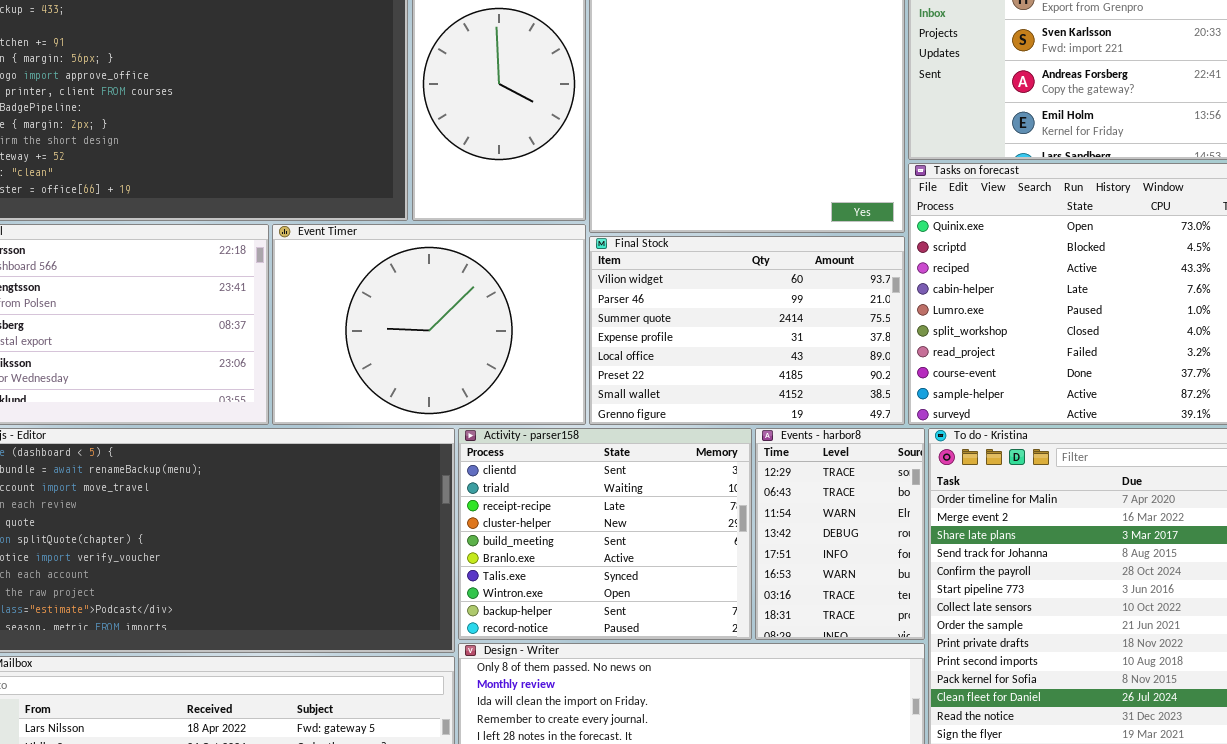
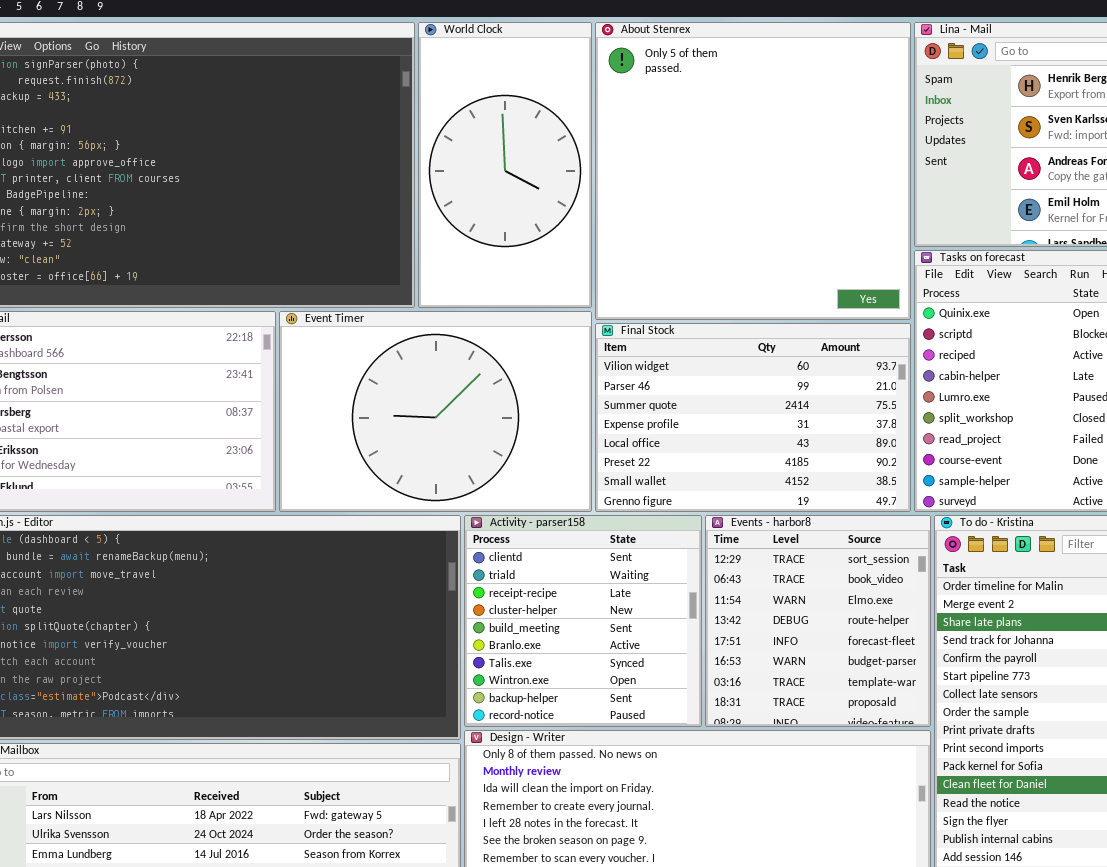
Activity - parser158: [458,428,752,640] -> [464,515,702,727], resized
Events - harbor8: [755,428,925,640] -> [705,515,931,727], resized

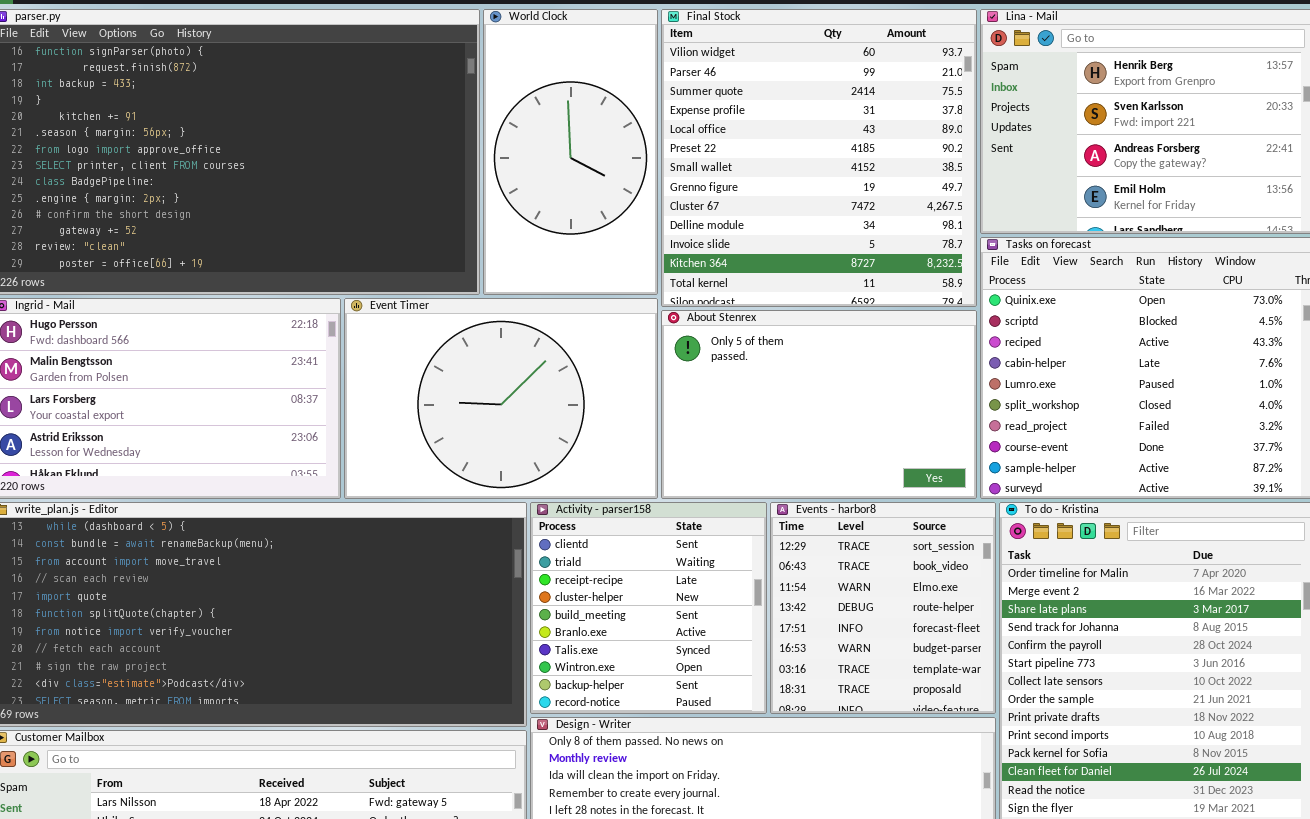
About Stenrex: [595,22,911,320] -> [661,310,977,499], moved, resized
Final Stock: [595,323,911,512] -> [661,9,977,307], moved, resized

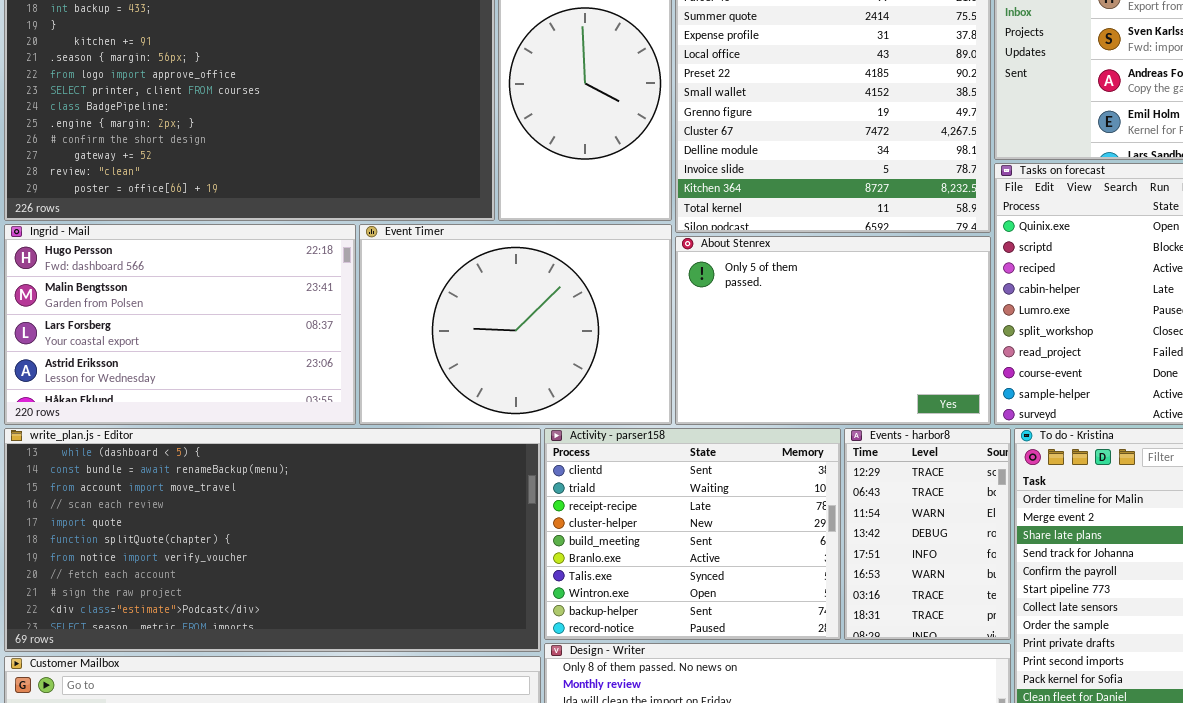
Activity - parser158: [530,502,767,714] -> [544,428,841,640], resized
Events - harbor8: [770,502,996,714] -> [844,428,1011,640], resized

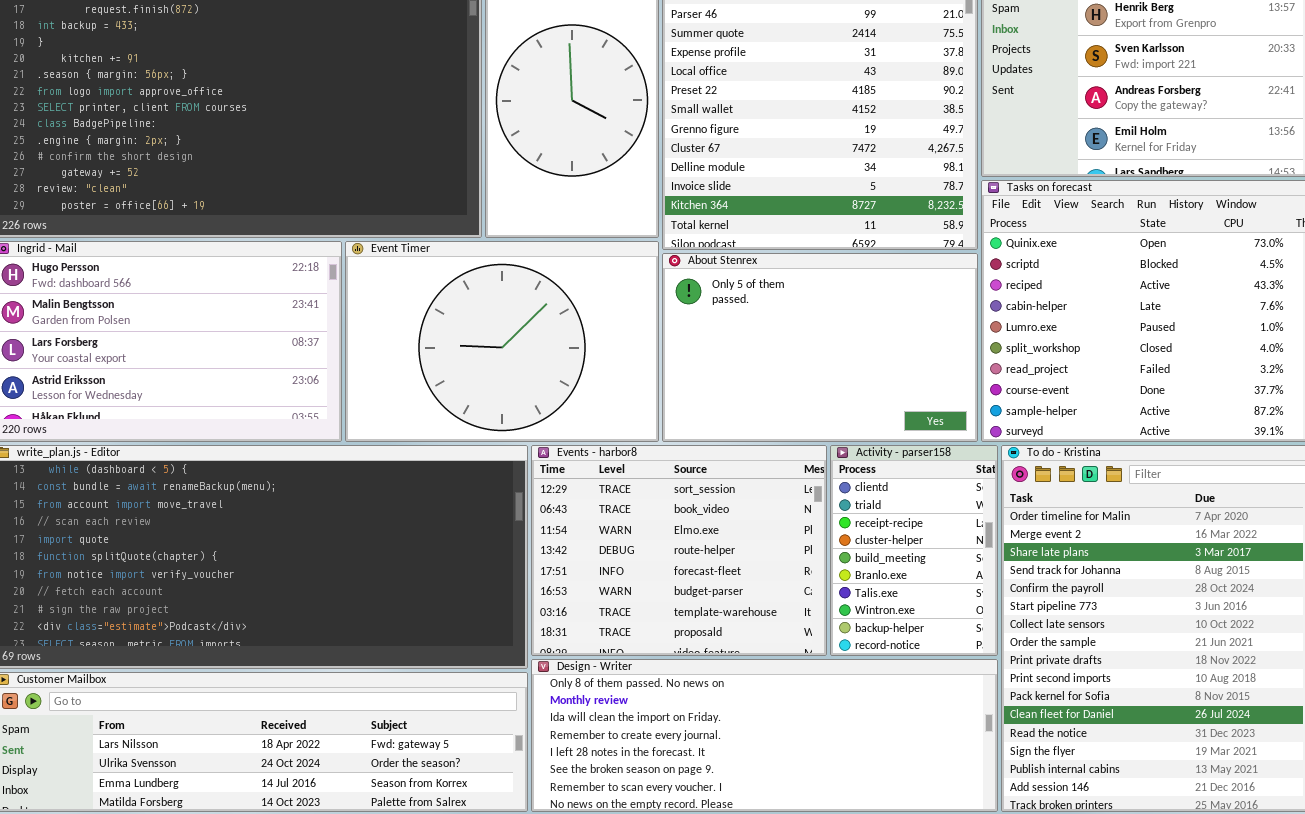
Activity - parser158: [544,428,841,640] -> [830,445,998,656], moved, resized
Events - harbor8: [844,428,1011,640] -> [531,445,827,656], moved, resized

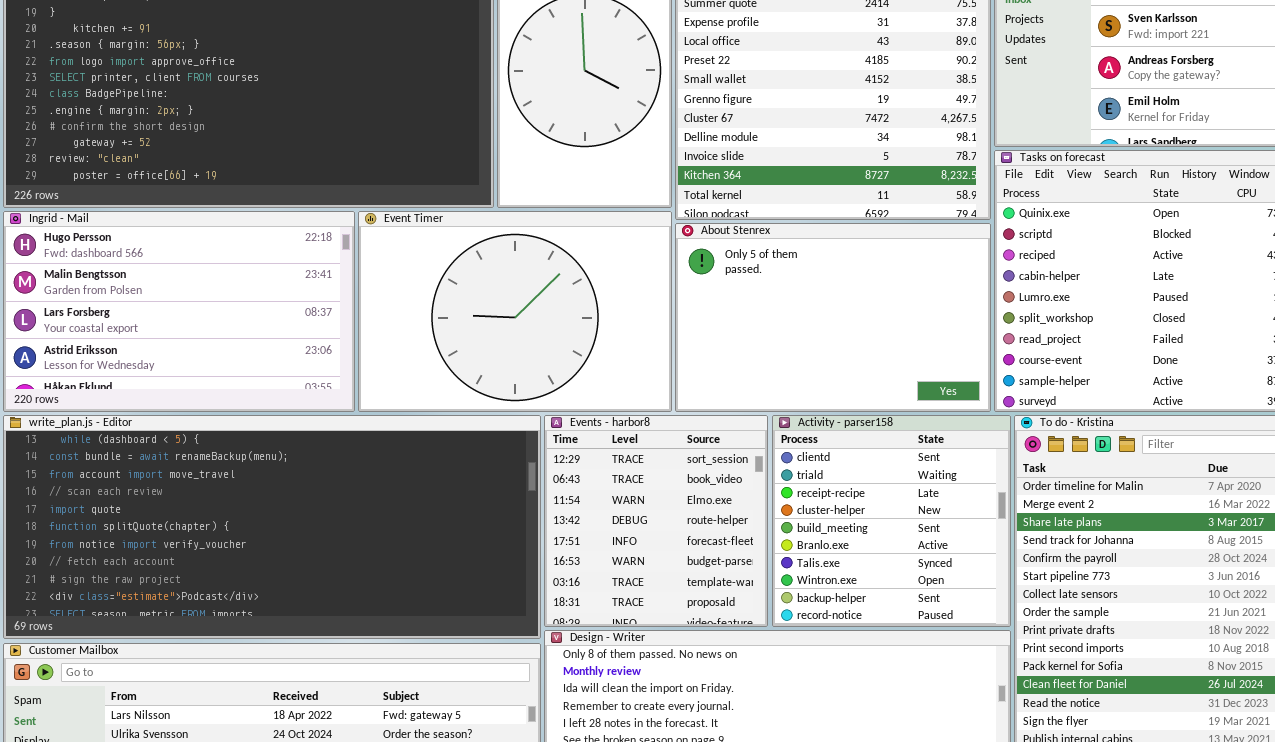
Events - harbor8: [531,445,827,656] -> [544,415,768,627], resized
Activity - parser158: [830,445,998,656] -> [772,415,1011,627], resized

